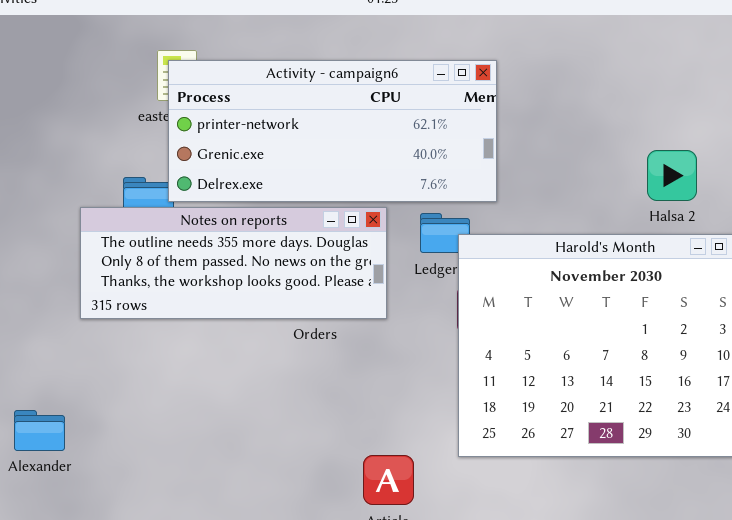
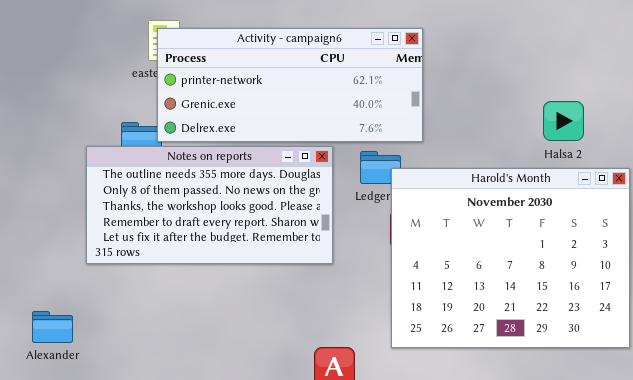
Notes on reports: [80,207,387,319] -> [86,146,333,264], resized

